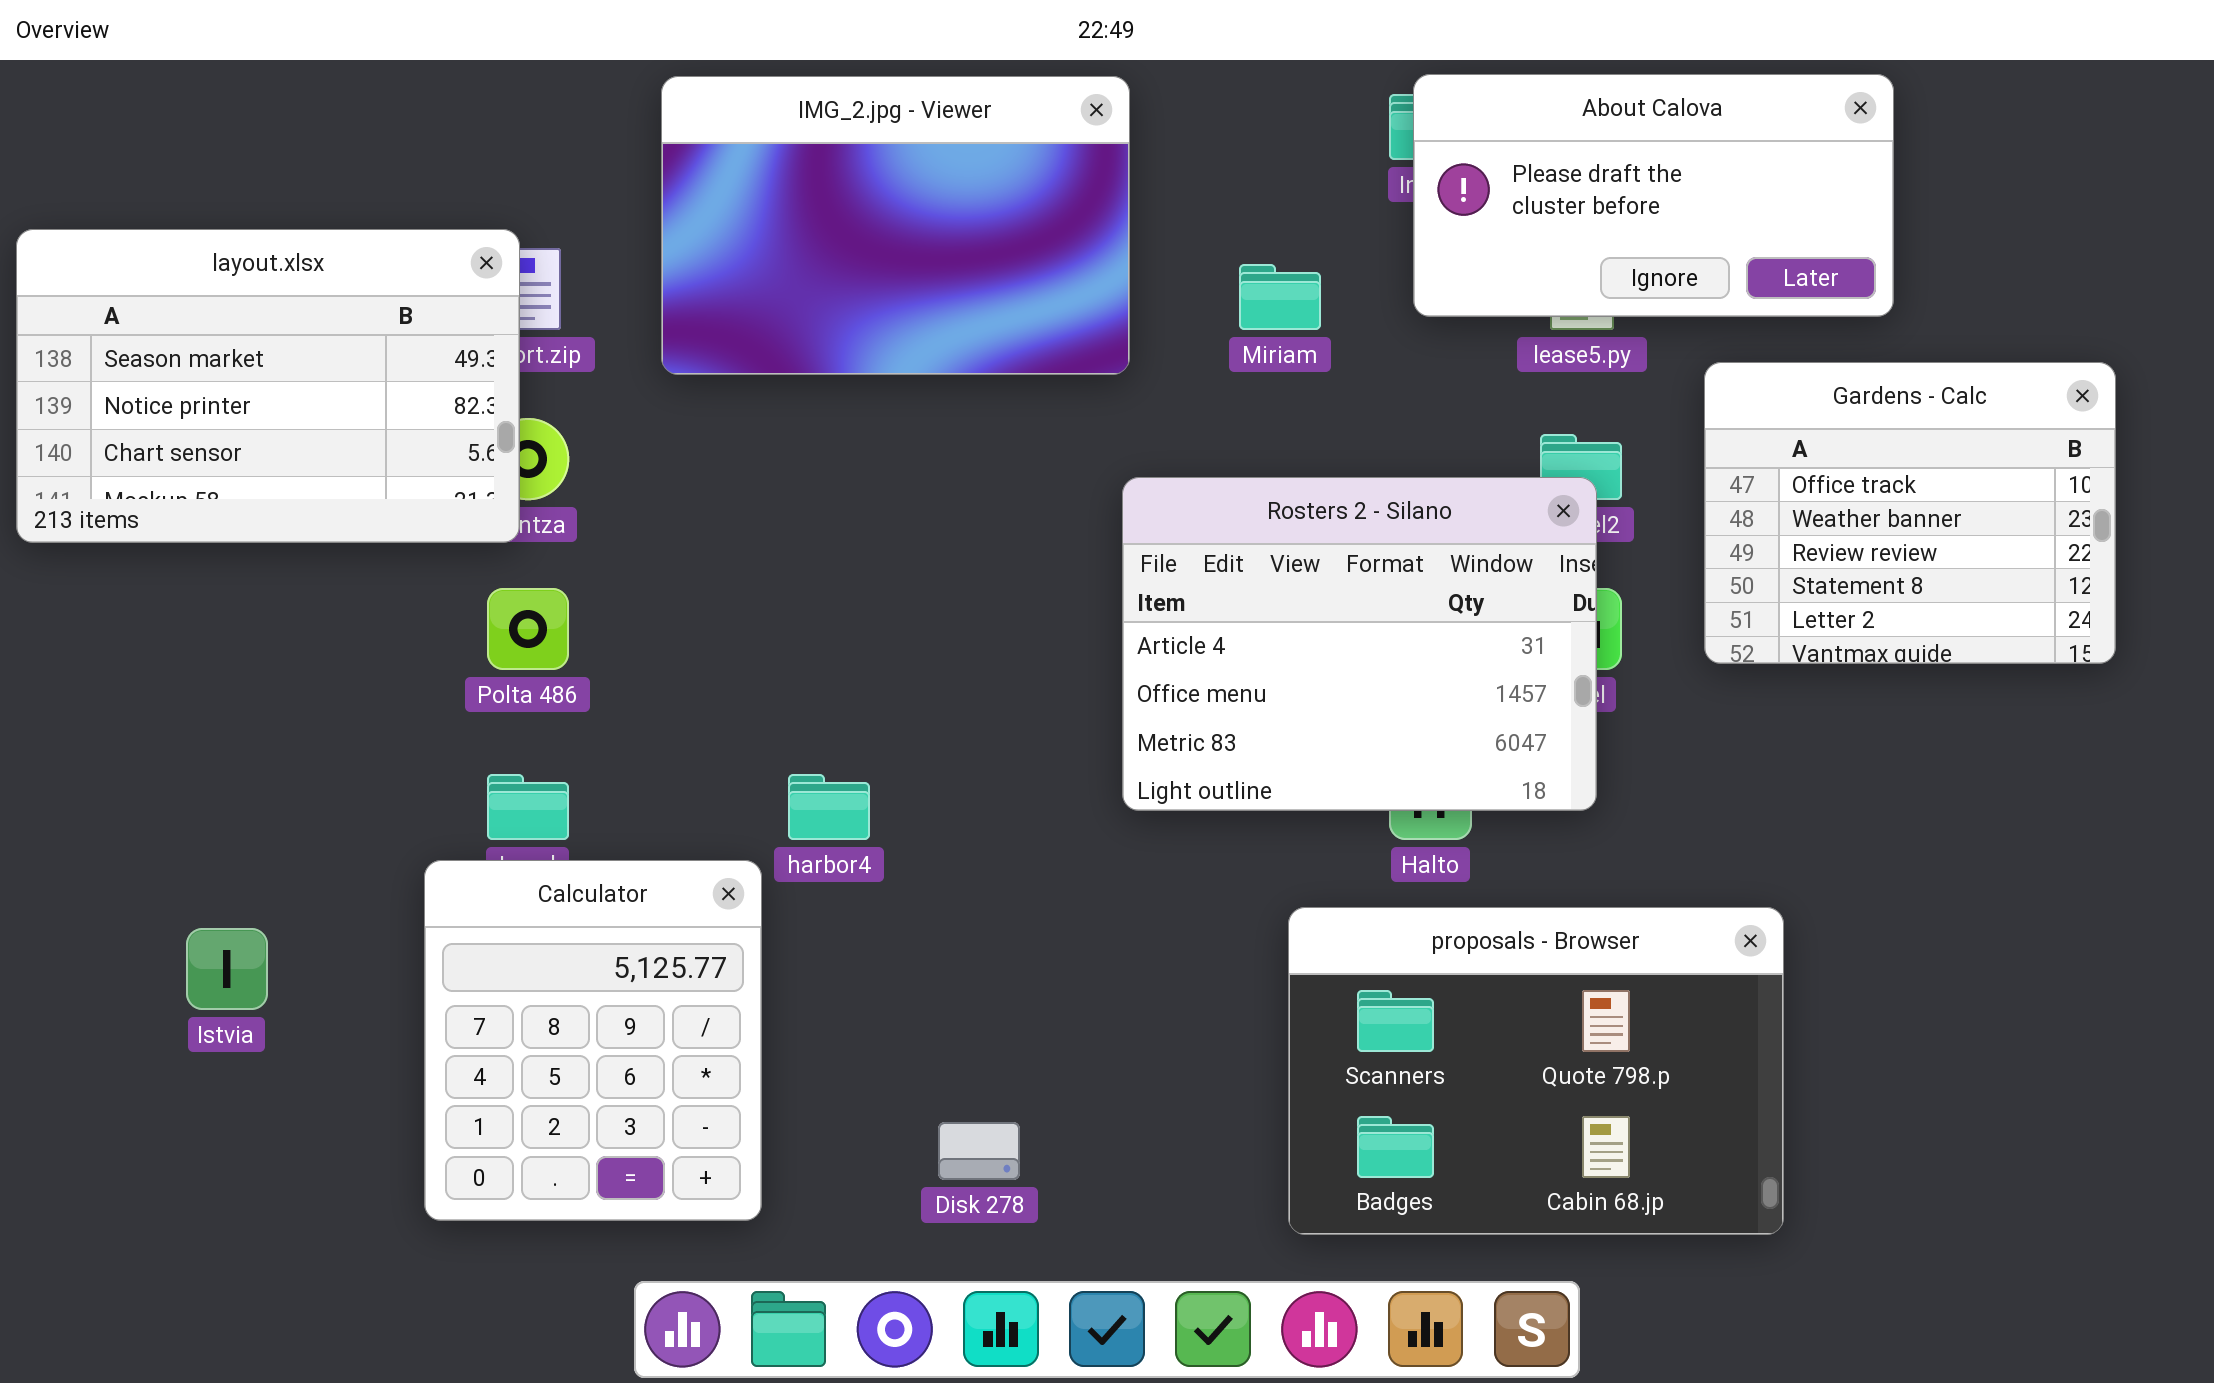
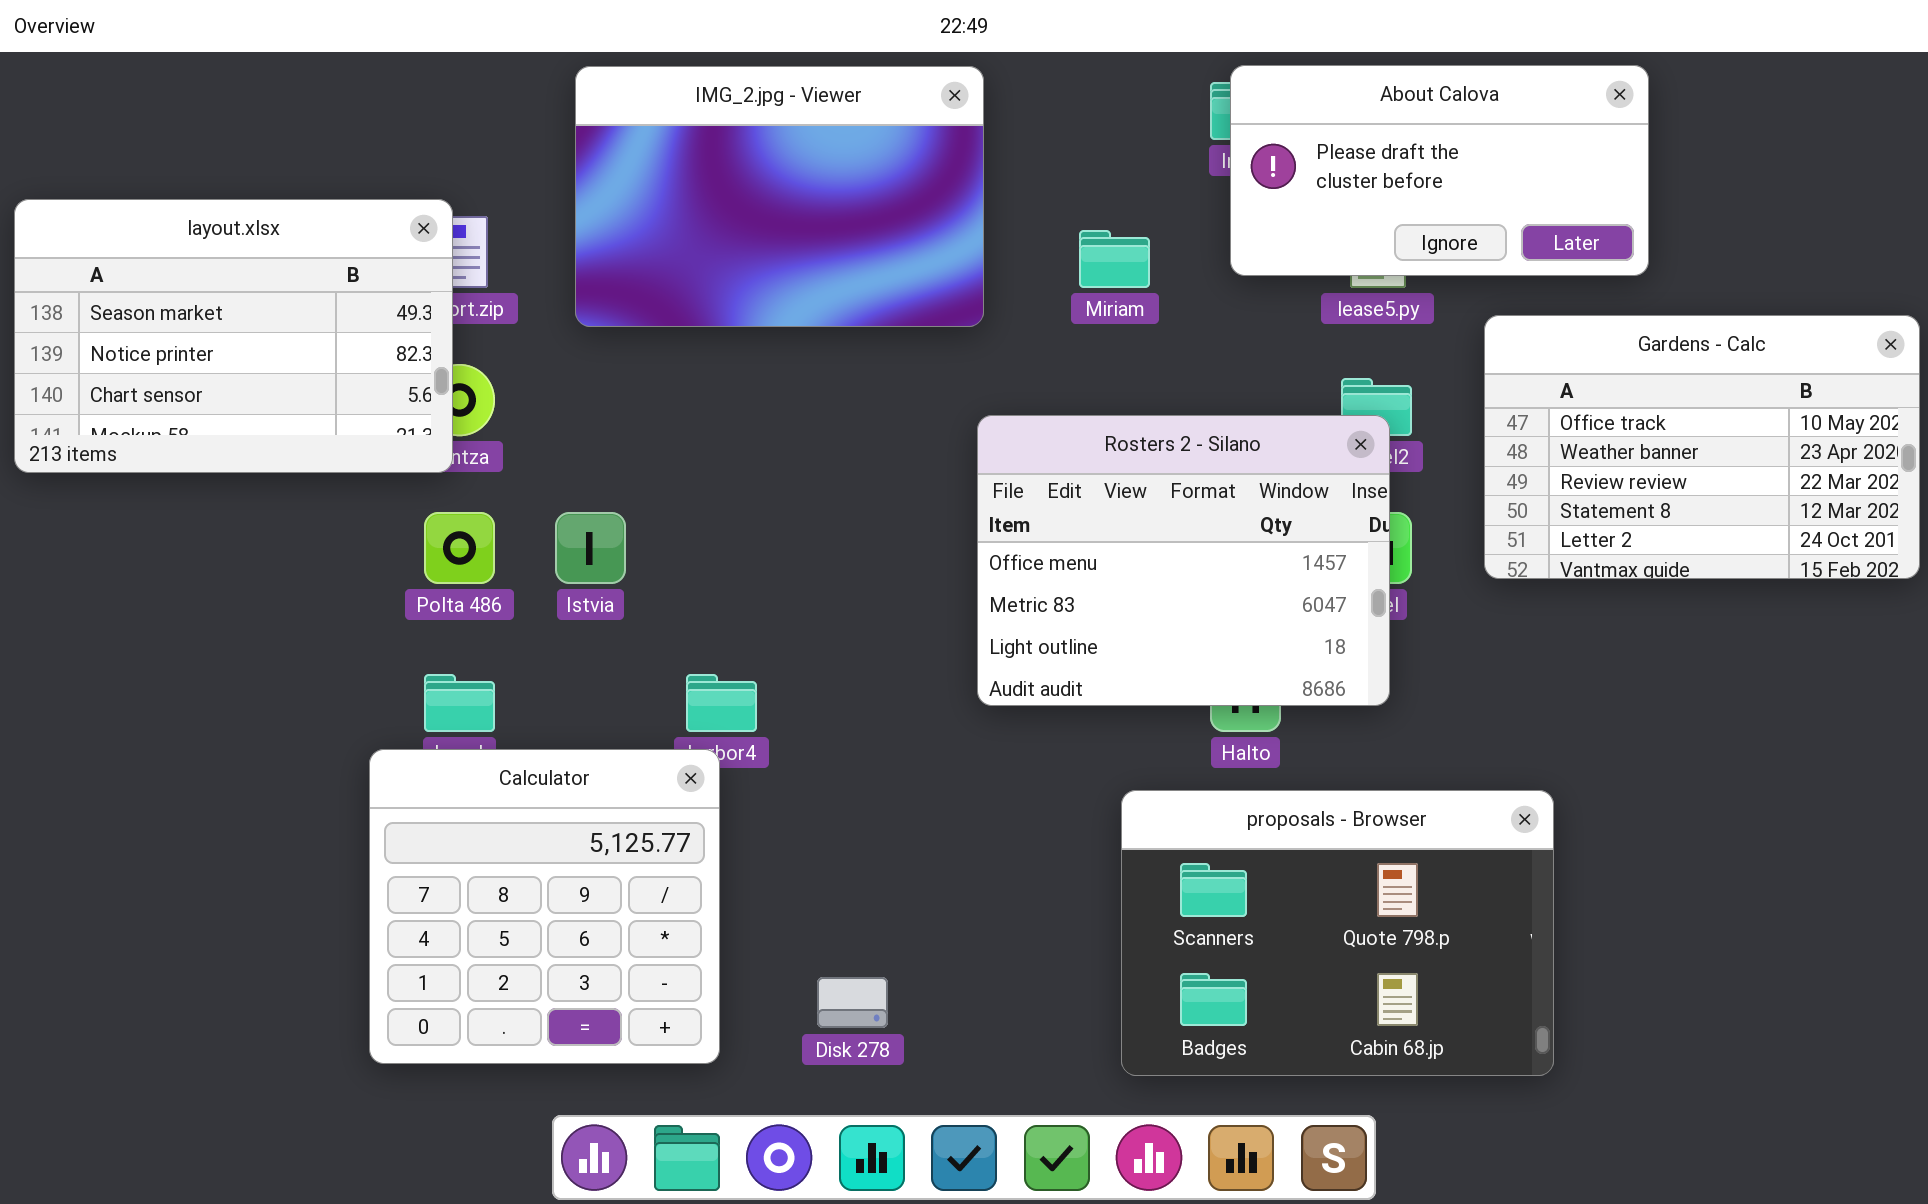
Gardens - Calc: [1704,362,2116,664] -> [1484,315,1920,579], resized
Rosters 2 - Silano: [1122,477,1597,811] -> [977,415,1390,706], scrolled down 1 row
Calculator: [424,860,762,1221] -> [369,749,720,1064], resized
Istvia: [186,928,268,1010] -> [555,512,626,584], moved

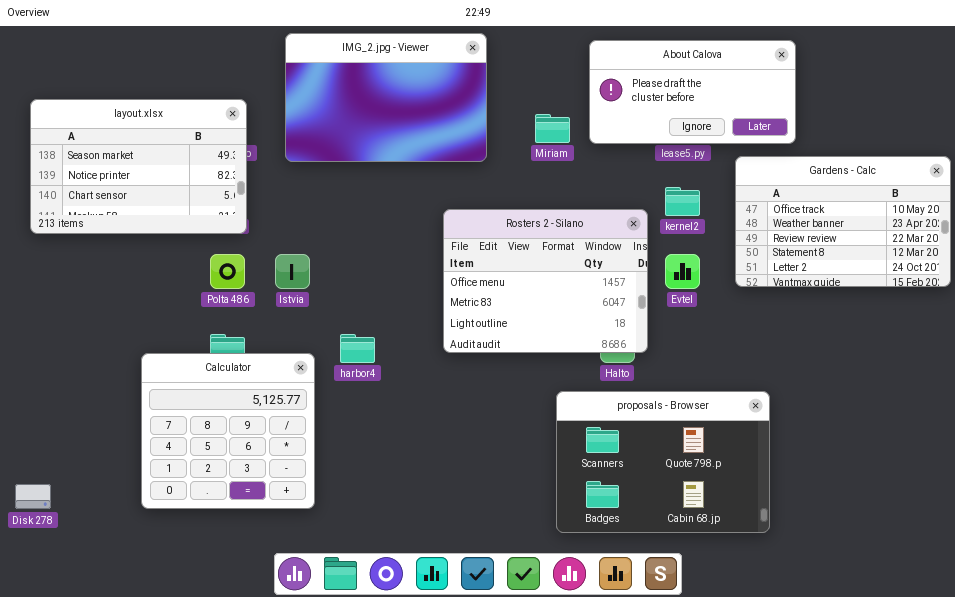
About Calova: [1230,65,1649,276] -> [589,40,796,144], moved
layout.xlsx: [14,199,453,473] -> [30,99,247,234], moved
Rosters 2 - Silano: [977,415,1390,706] -> [443,209,648,353], moved
Calculator: [369,749,720,1064] -> [141,353,315,509], moved
Disk 278: [817,977,888,1028] -> [15,484,51,509], moved

